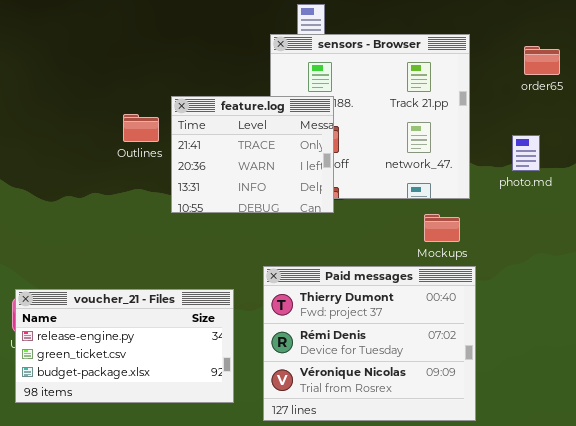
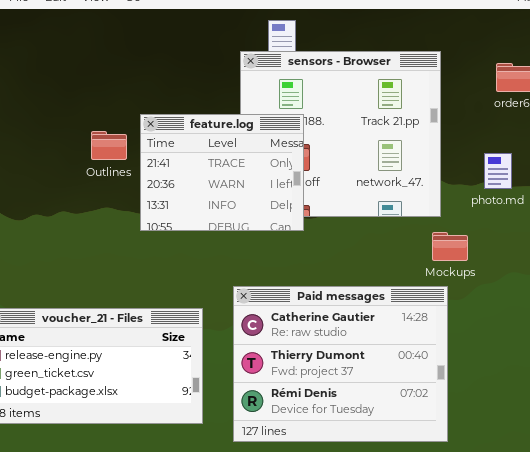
Mockups: [424,214,460,242] -> [432,232,468,261], moved
Paid messages: [263,266,476,421] -> [233,286,448,442], scrolled up 1 row

